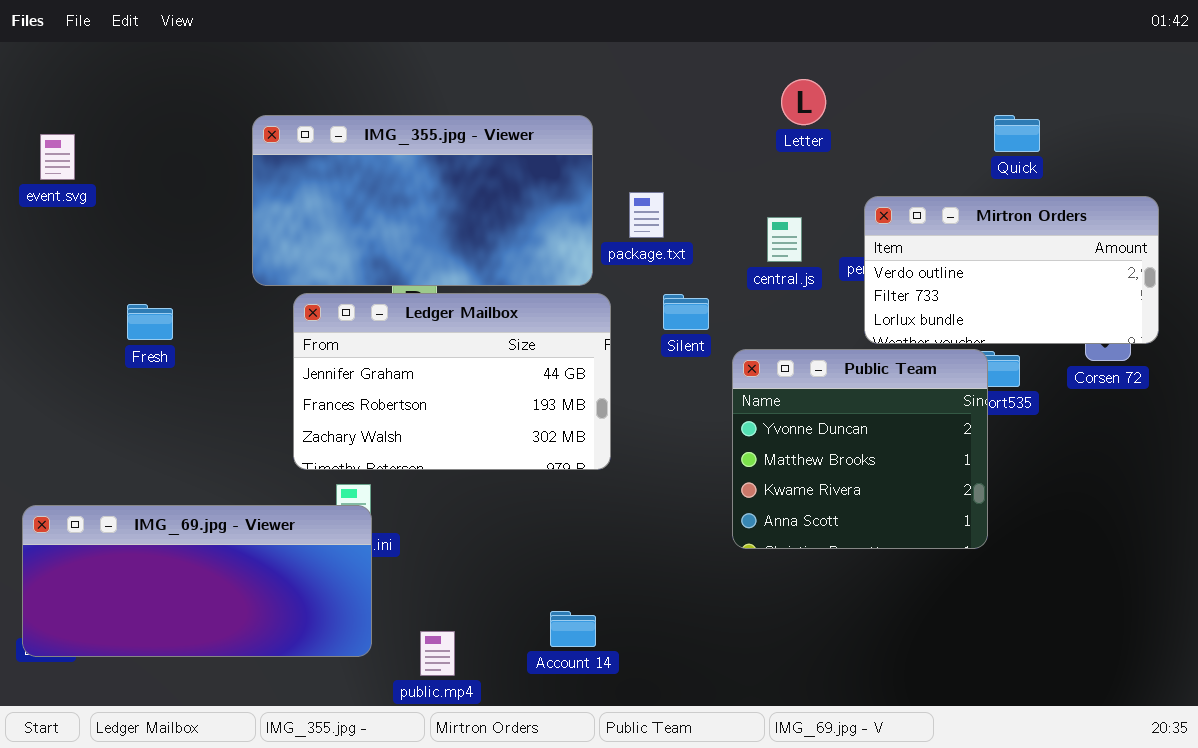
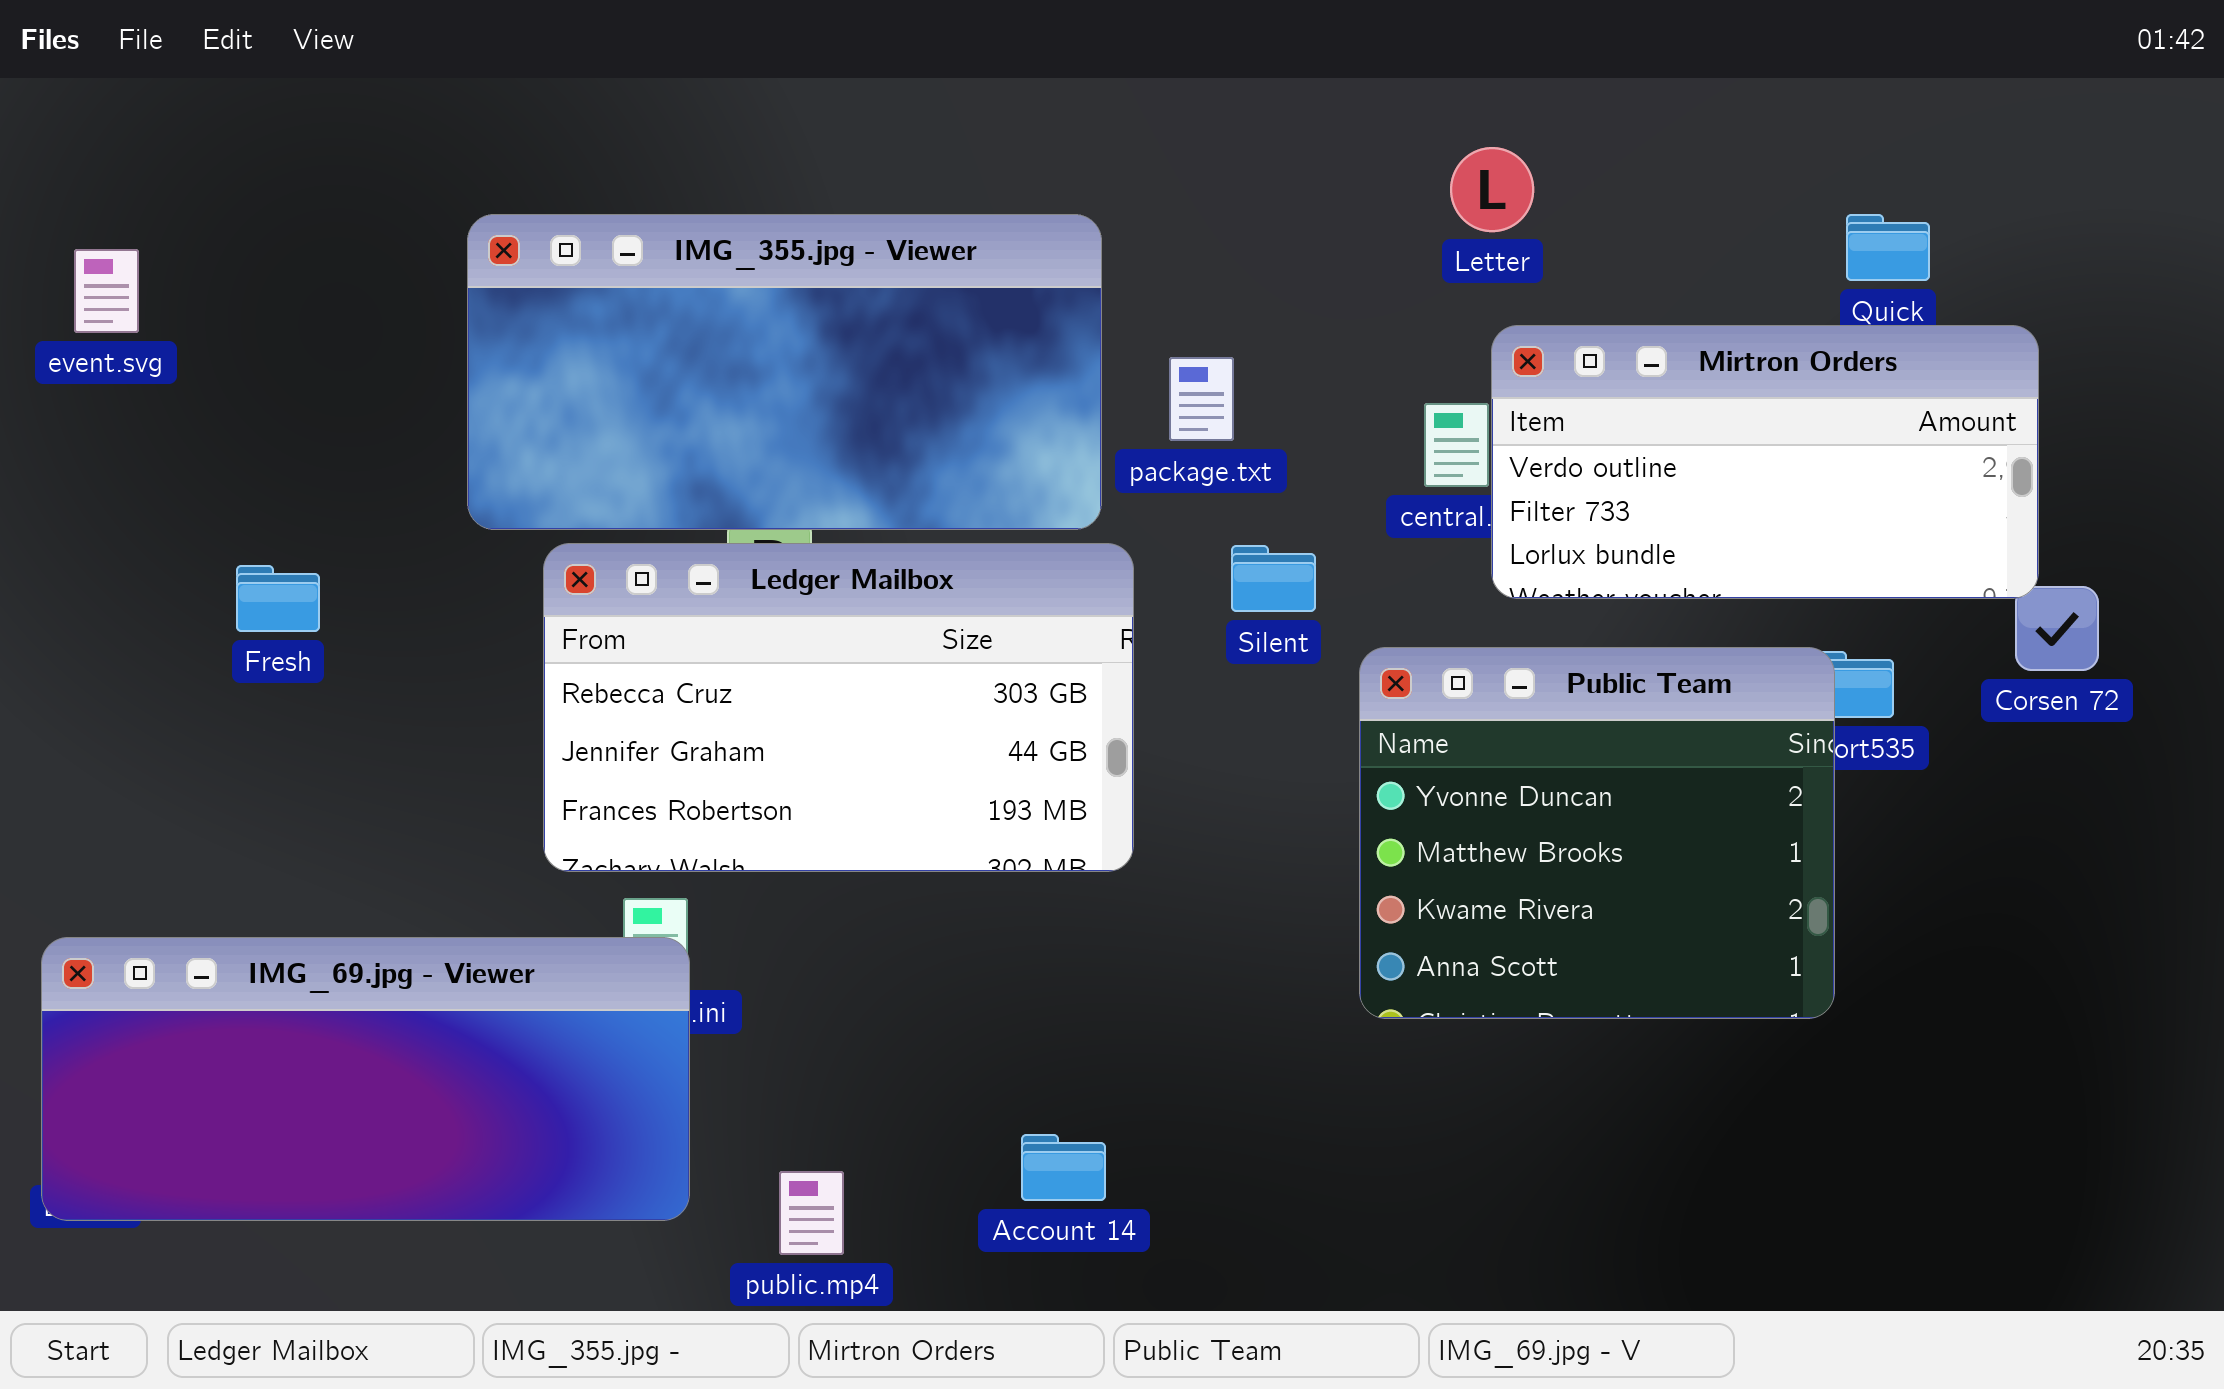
Mirtron Orders: [864,196,1159,344] -> [1491,325,2039,599], moved
Ledger Mailbox: [293,293,611,470] -> [543,543,1134,872], scrolled up 1 row

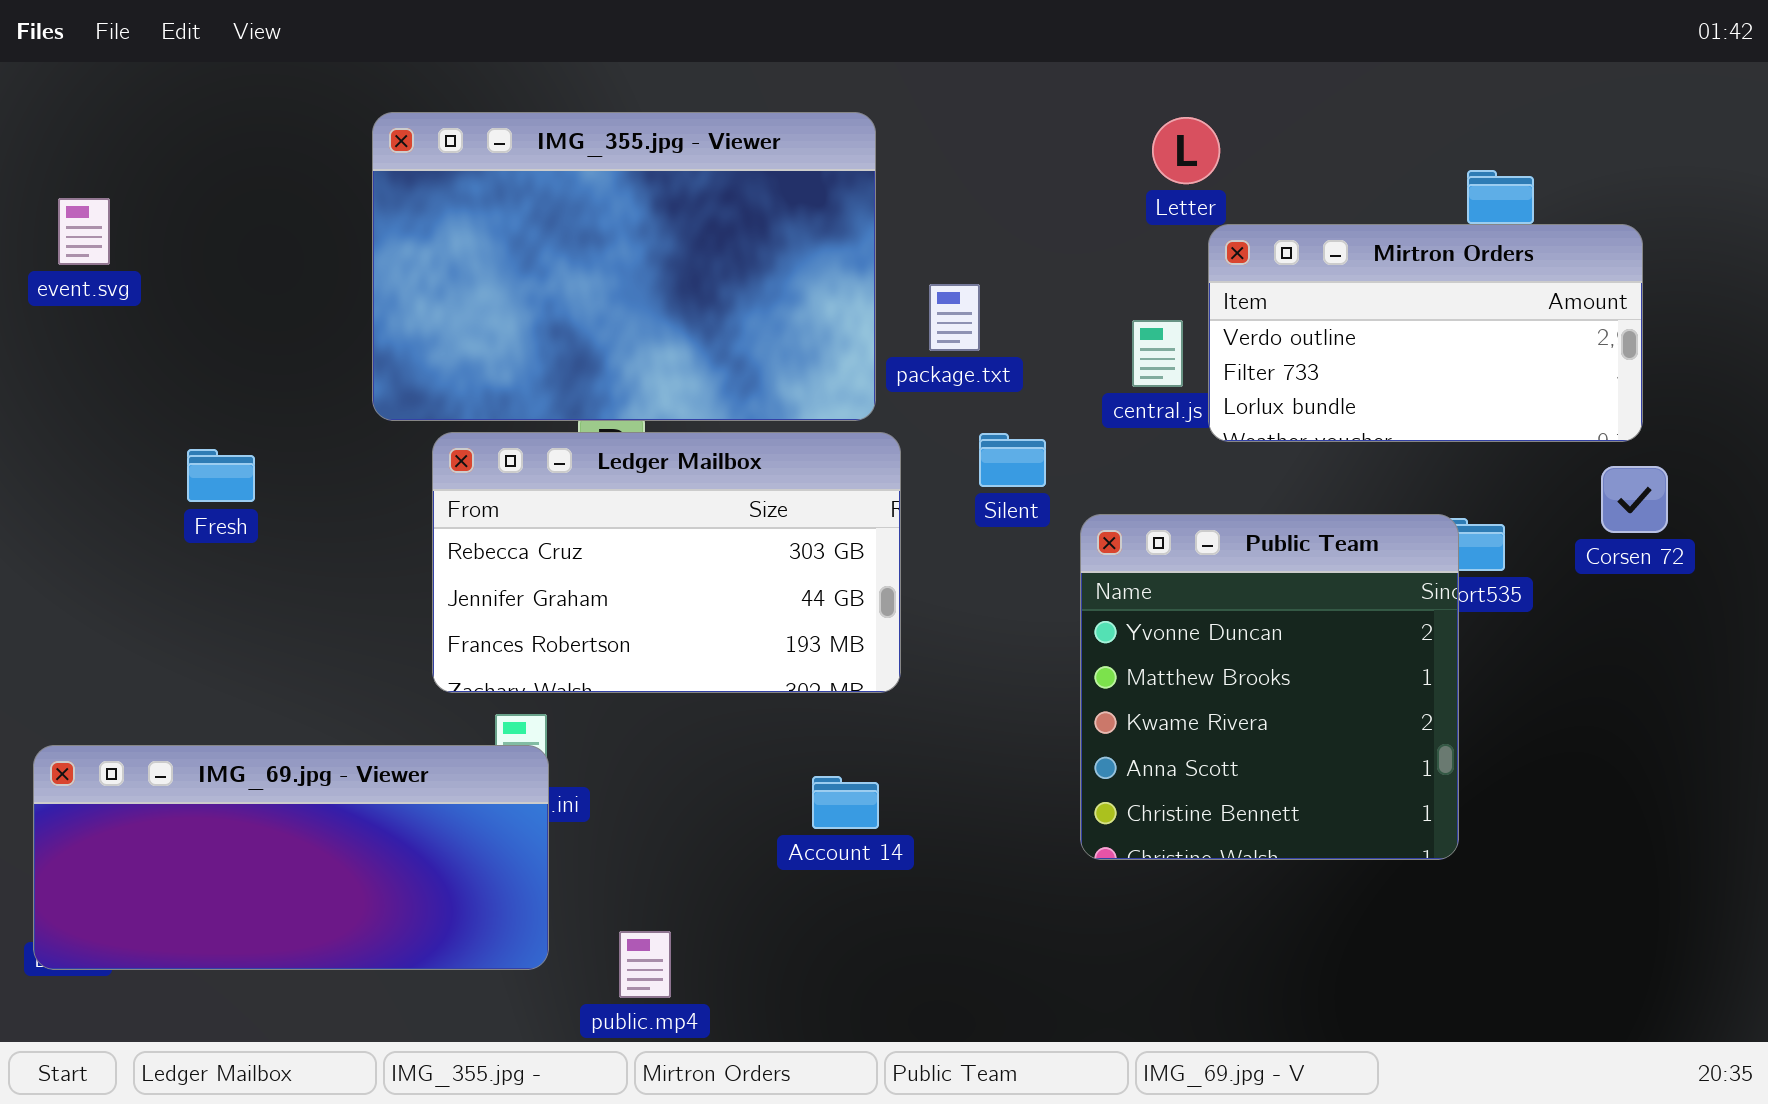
IMG_355.jpg - Viewer: [467,214,1102,530] -> [372,112,876,421], resized
Mirtron Orders: [1491,325,2039,599] -> [1208,224,1643,442], moved
Public Team: [1359,647,1835,1019] -> [1080,514,1459,860], resized
Account 14: [1021,1134,1106,1201] -> [812,776,879,829], moved

